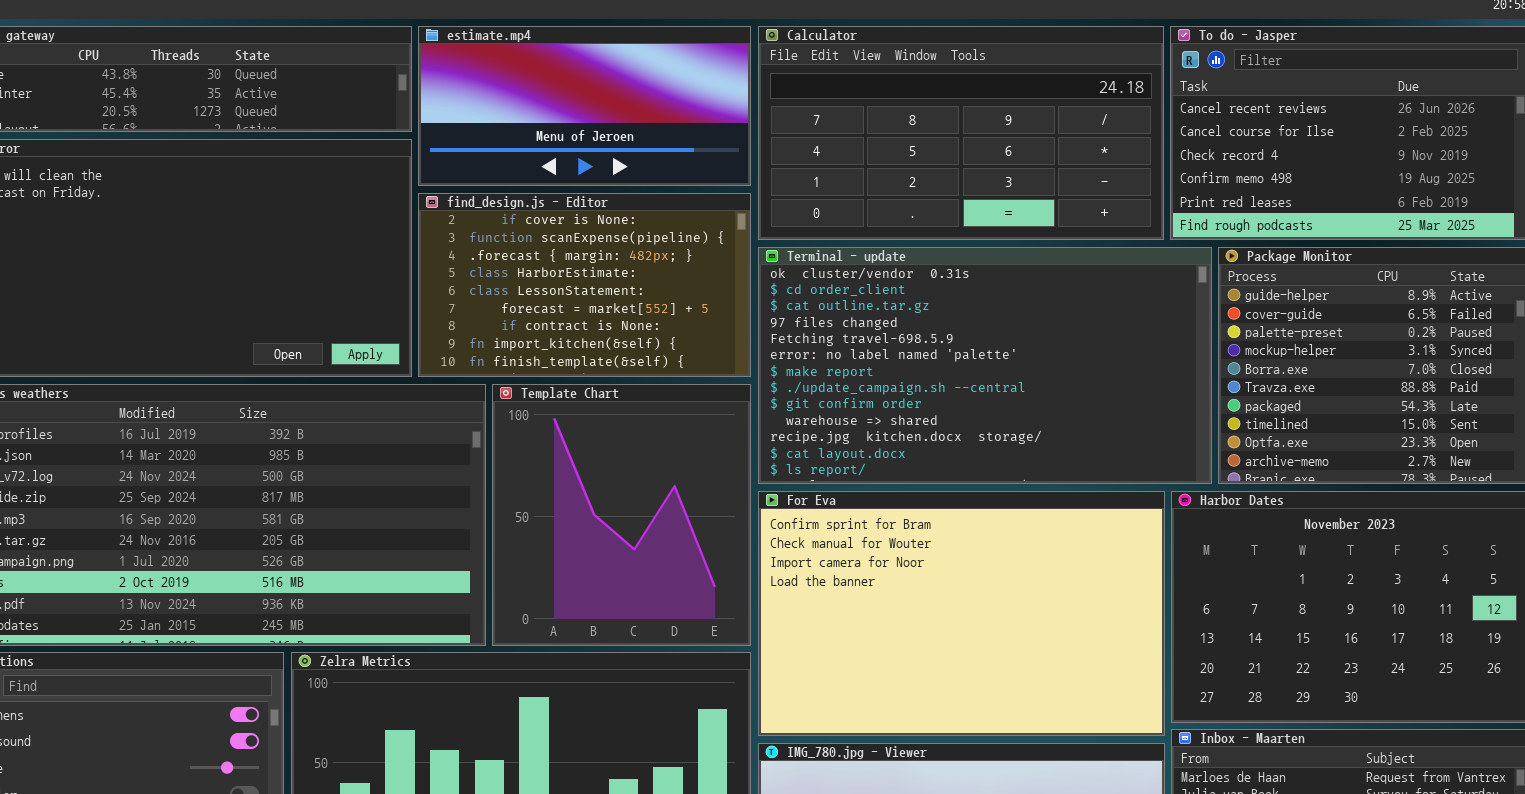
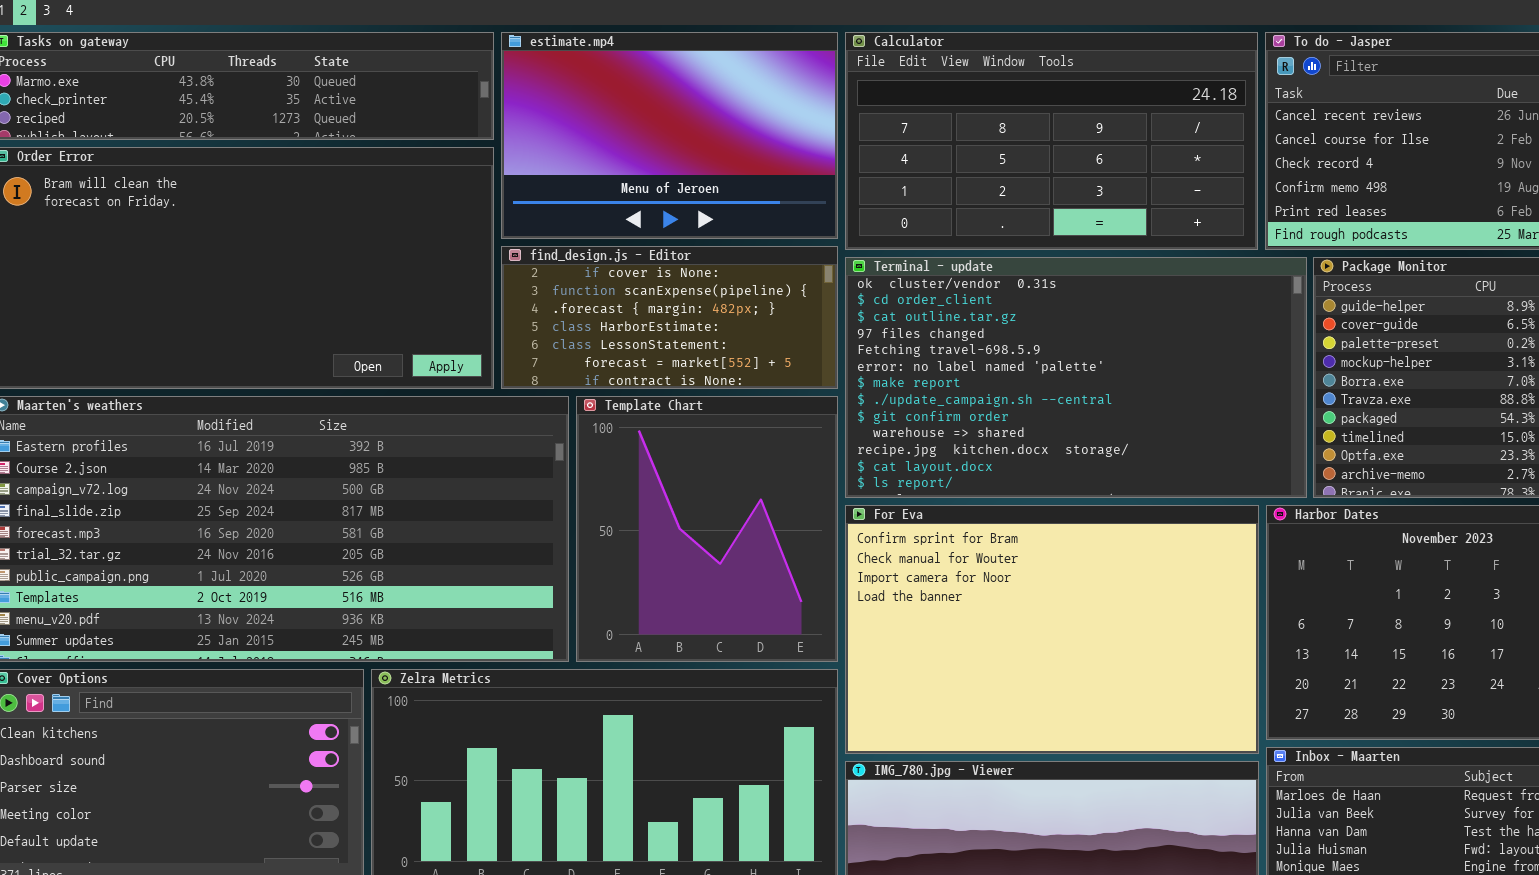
estimate.mp4: [418,26,751,186] -> [501,32,838,239], resized
find_design.js - Editor: [418,193,751,377] -> [501,246,838,389], resized

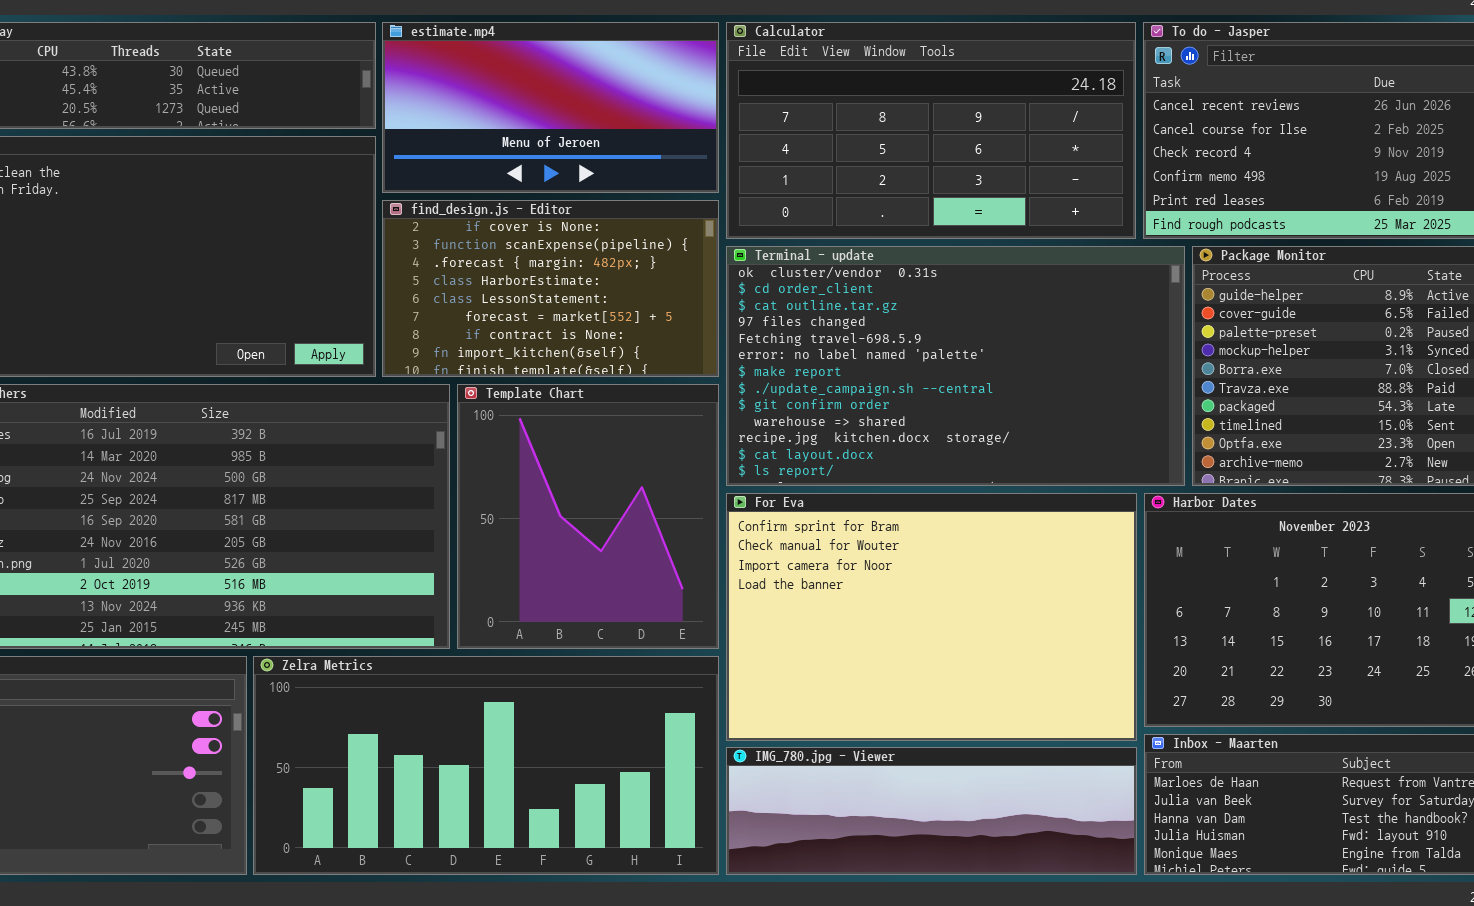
estimate.mp4: [501,32,838,239] -> [382,22,719,193], resized
find_design.js - Editor: [501,246,838,389] -> [382,200,719,377], resized

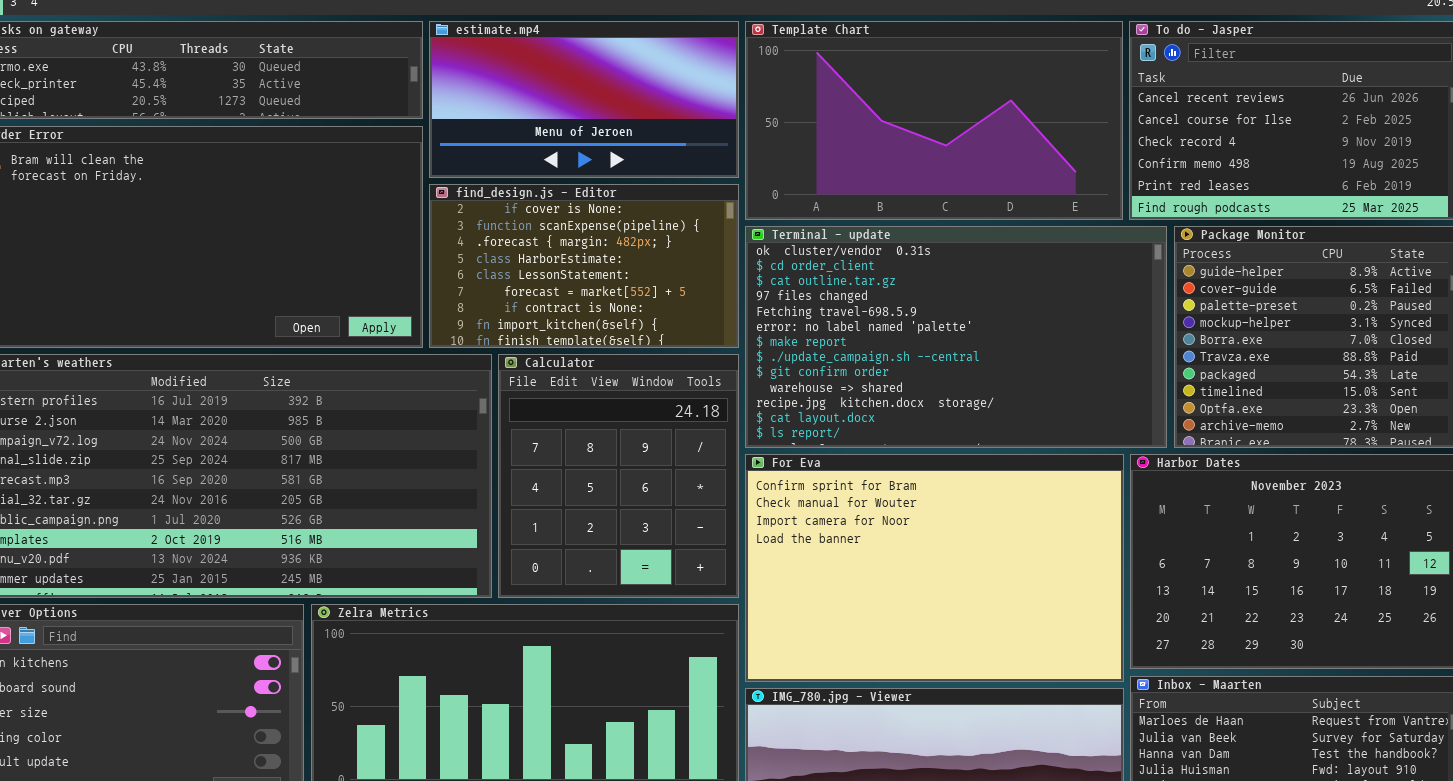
Calculator: [726,22,1136,239] -> [498,354,739,598], moved, resized
Template Chart: [457,384,719,649] -> [745,21,1123,220], moved, resized

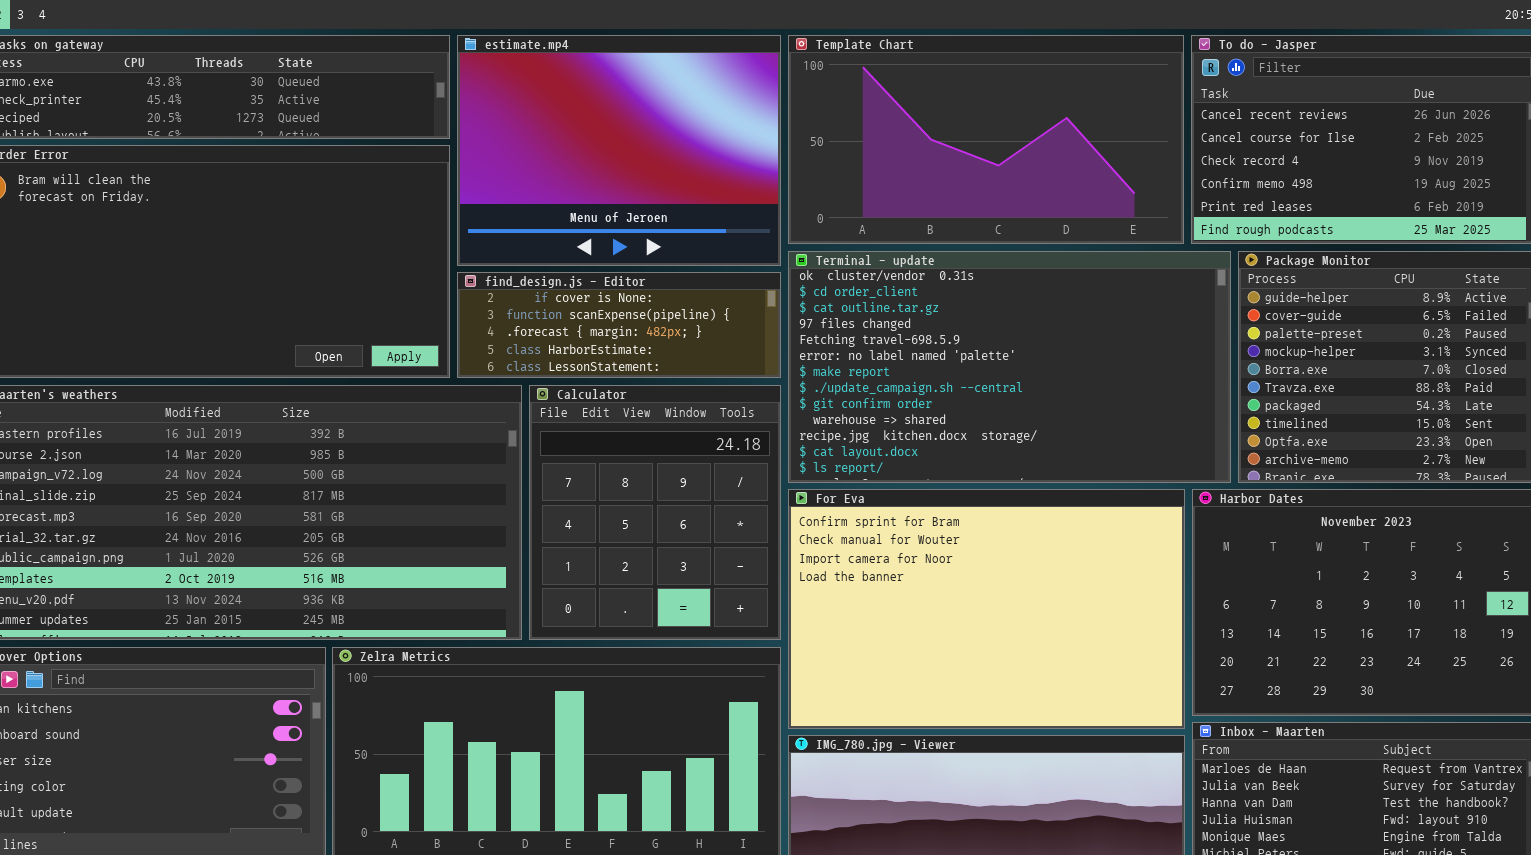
estimate.mp4: [429,21,739,178] -> [457,35,781,266], resized
find_design.js - Editor: [429,184,739,348] -> [457,272,781,378], resized

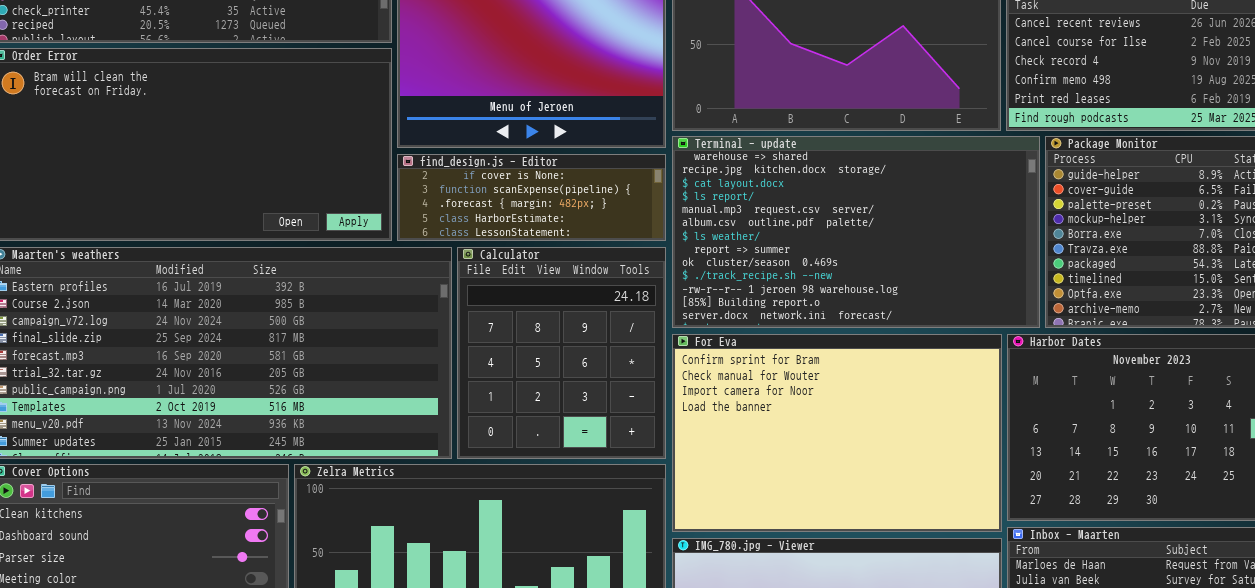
Terminal - update: [788,251,1231,483] -> [672,136,1040,328], scrolled down 9 rows

